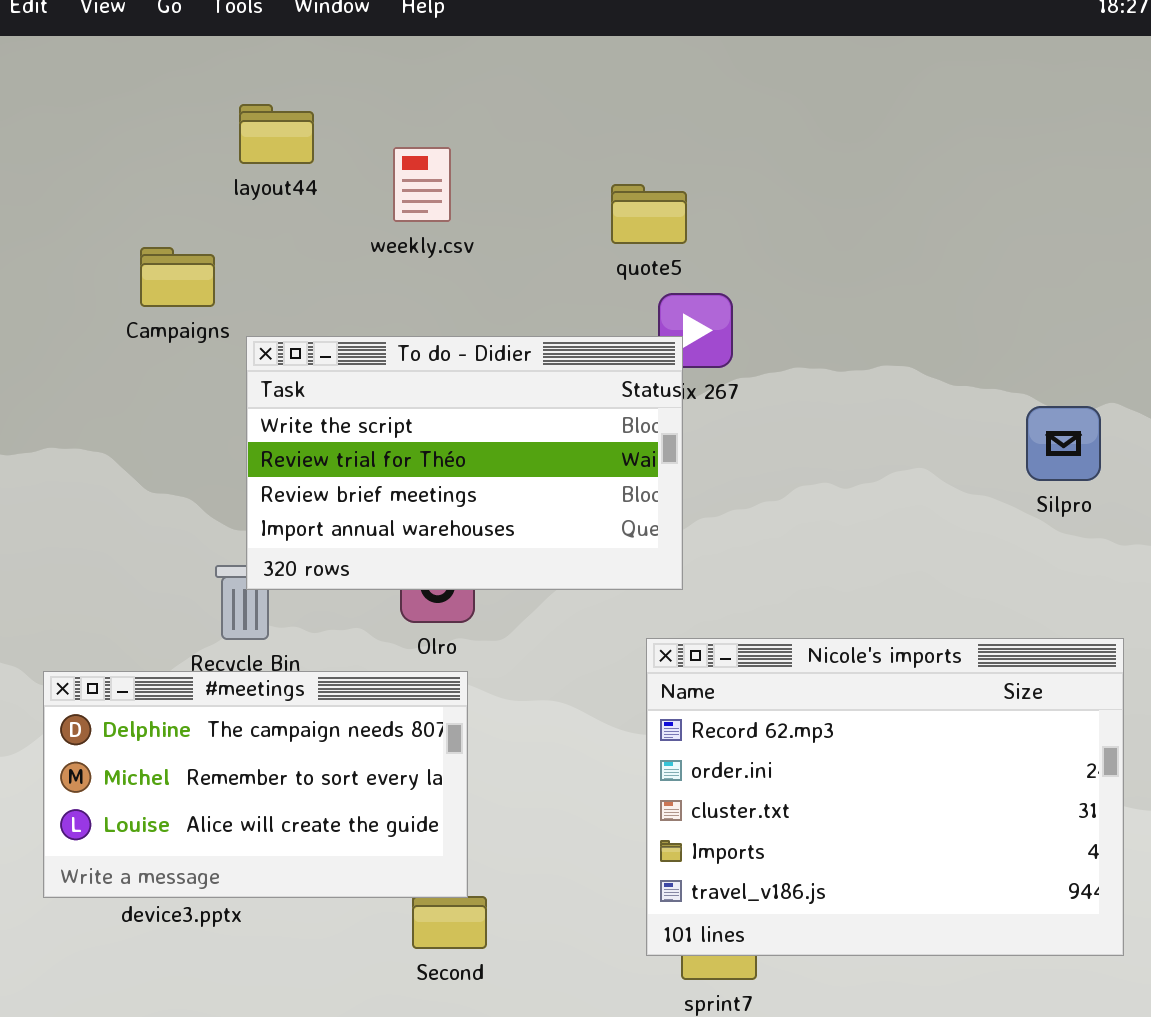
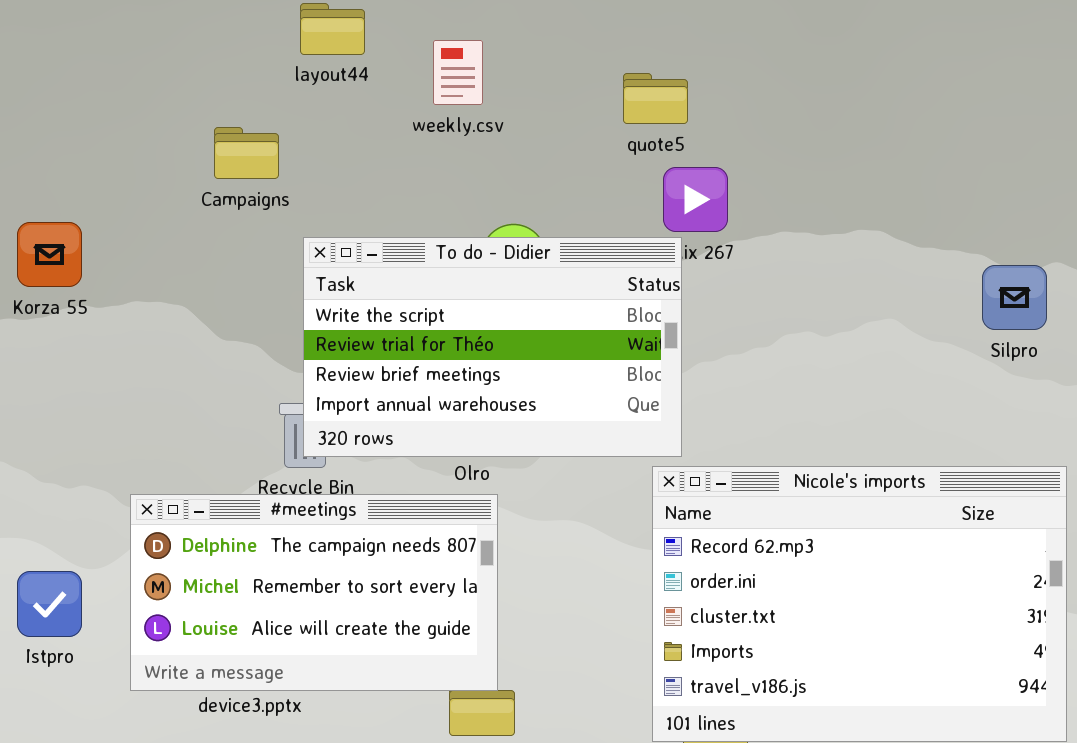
To do - Didier: [246,336,683,590] -> [303,237,682,457], moved

